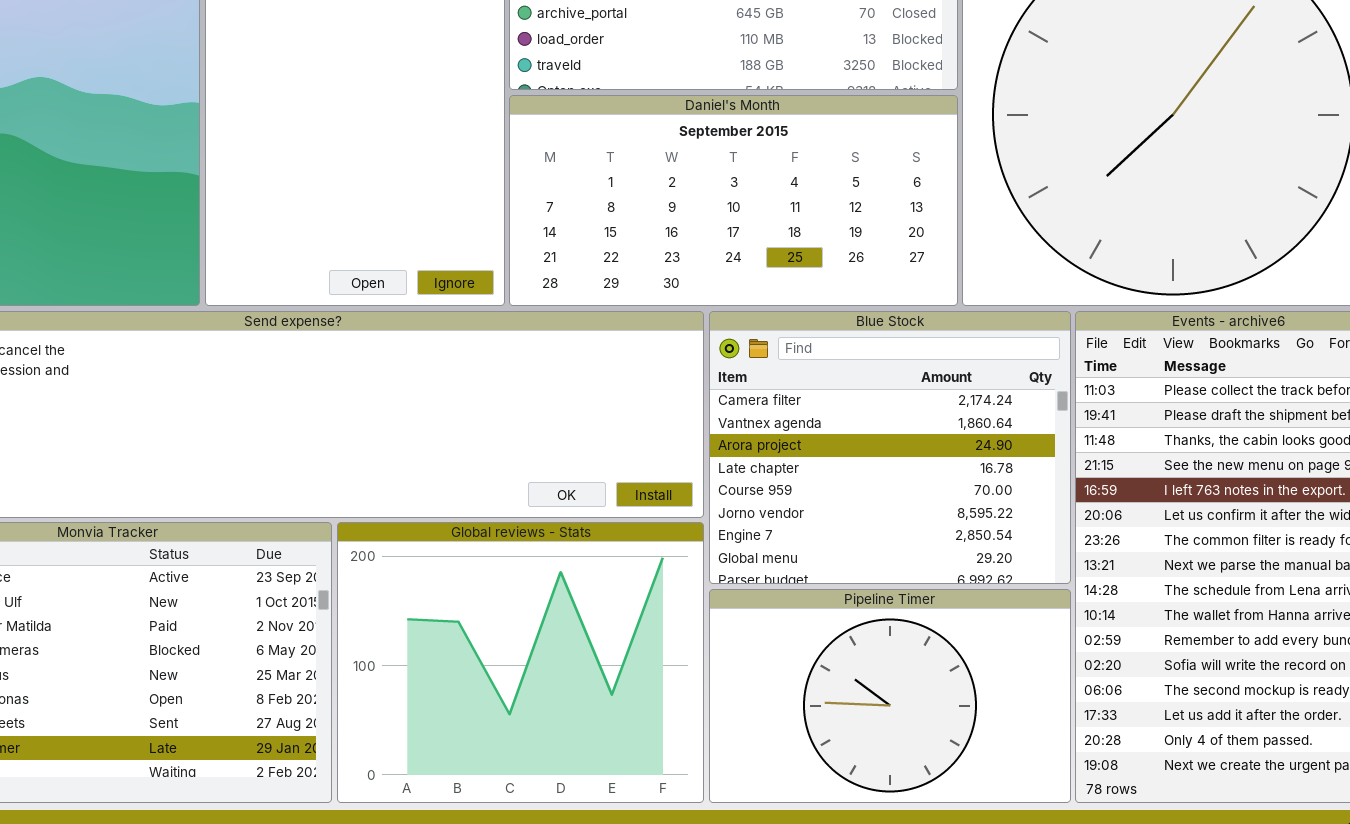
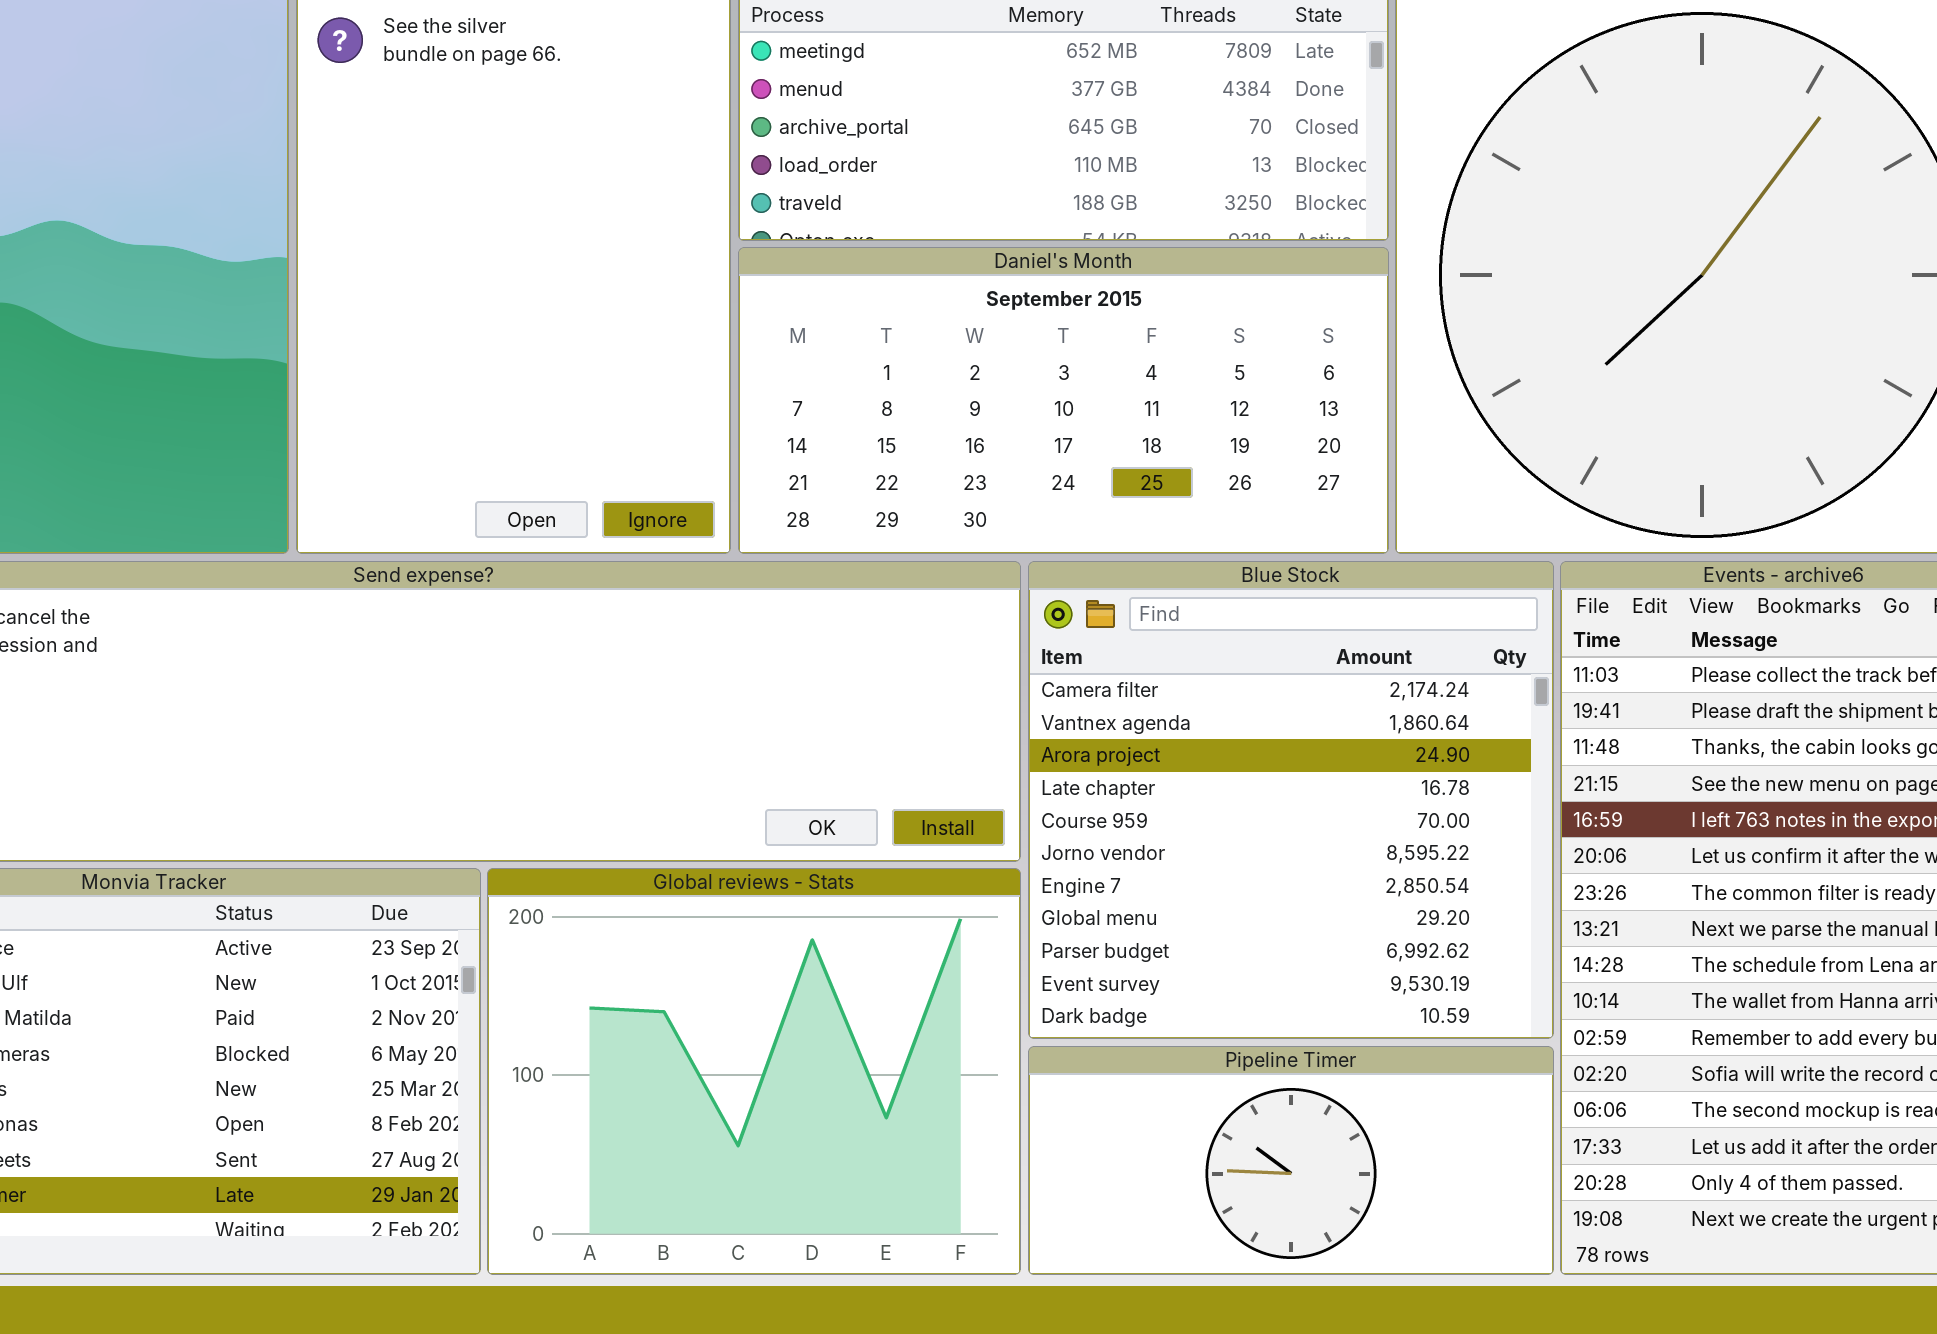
Blue Stock: [709,311,1071,584] -> [1028,561,1554,1039], resized
Pipeline Timer: [709,589,1071,803] -> [1028,1046,1554,1275], resized

